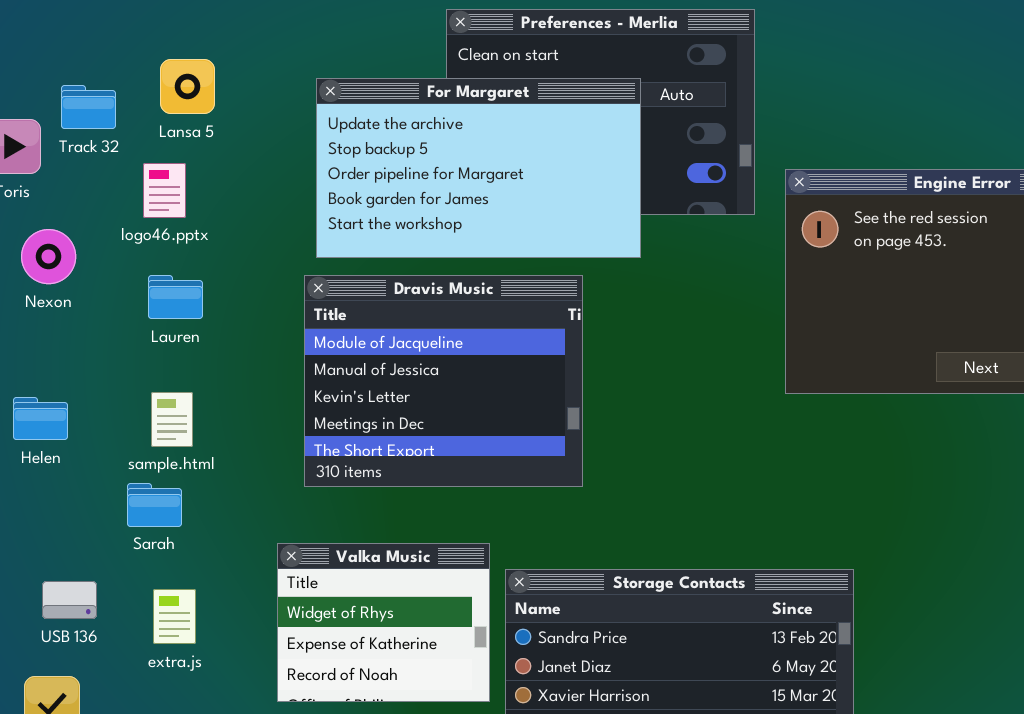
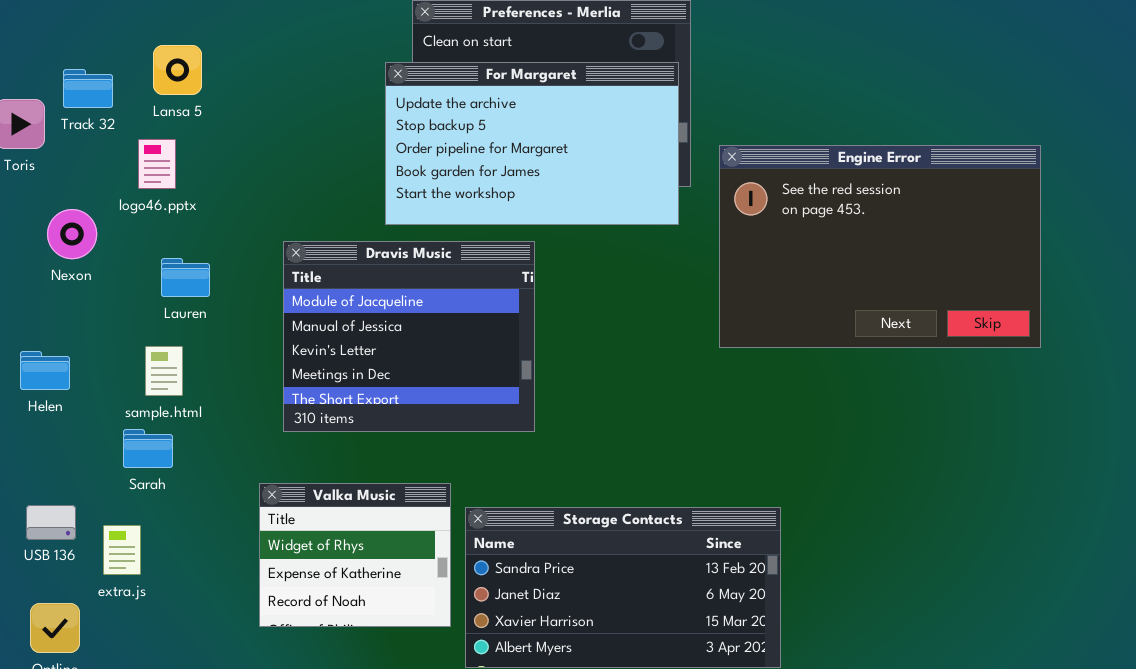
For Margaret: [316,78,641,258] -> [385,62,679,225], moved
Nexon: [21,229,76,284] -> [47,209,97,259], moved
Lauren: [148,275,203,319] -> [161,258,210,297], moved
USB 136: [42,581,97,619] -> [26,505,76,540], moved
extra.js: [153,589,196,644] -> [103,525,141,575], moved

